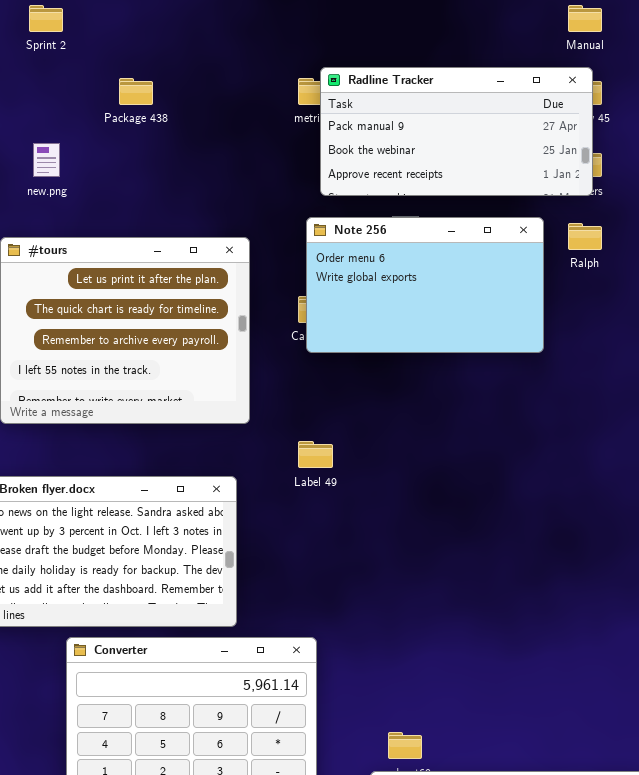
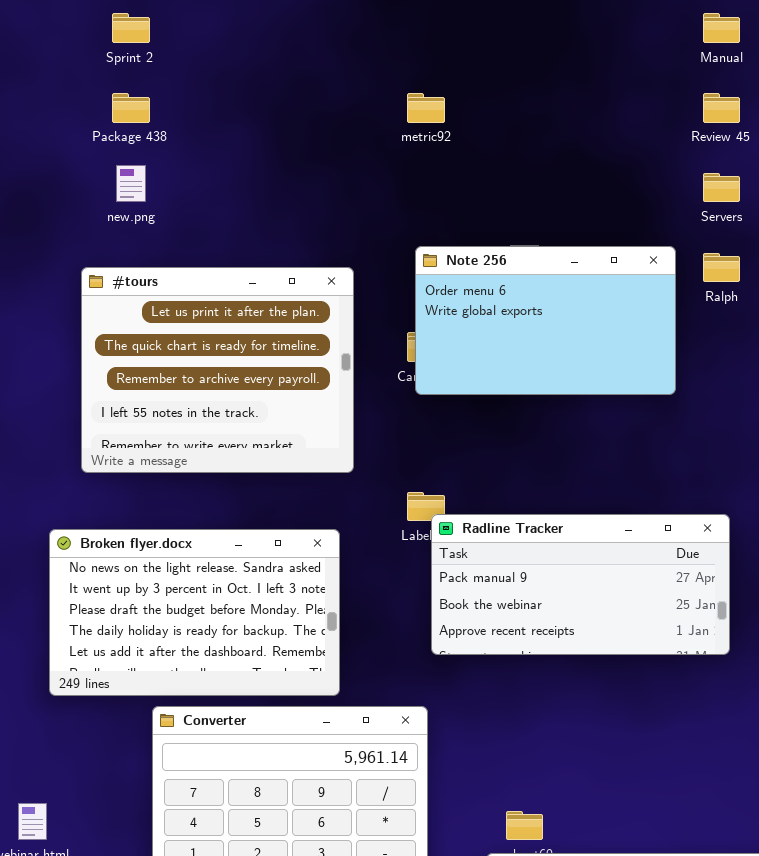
Radline Tracker: [320,67,593,196] -> [431,514,730,655], moved
Package 438: [119,78,153,105] -> [112,93,150,123], moved

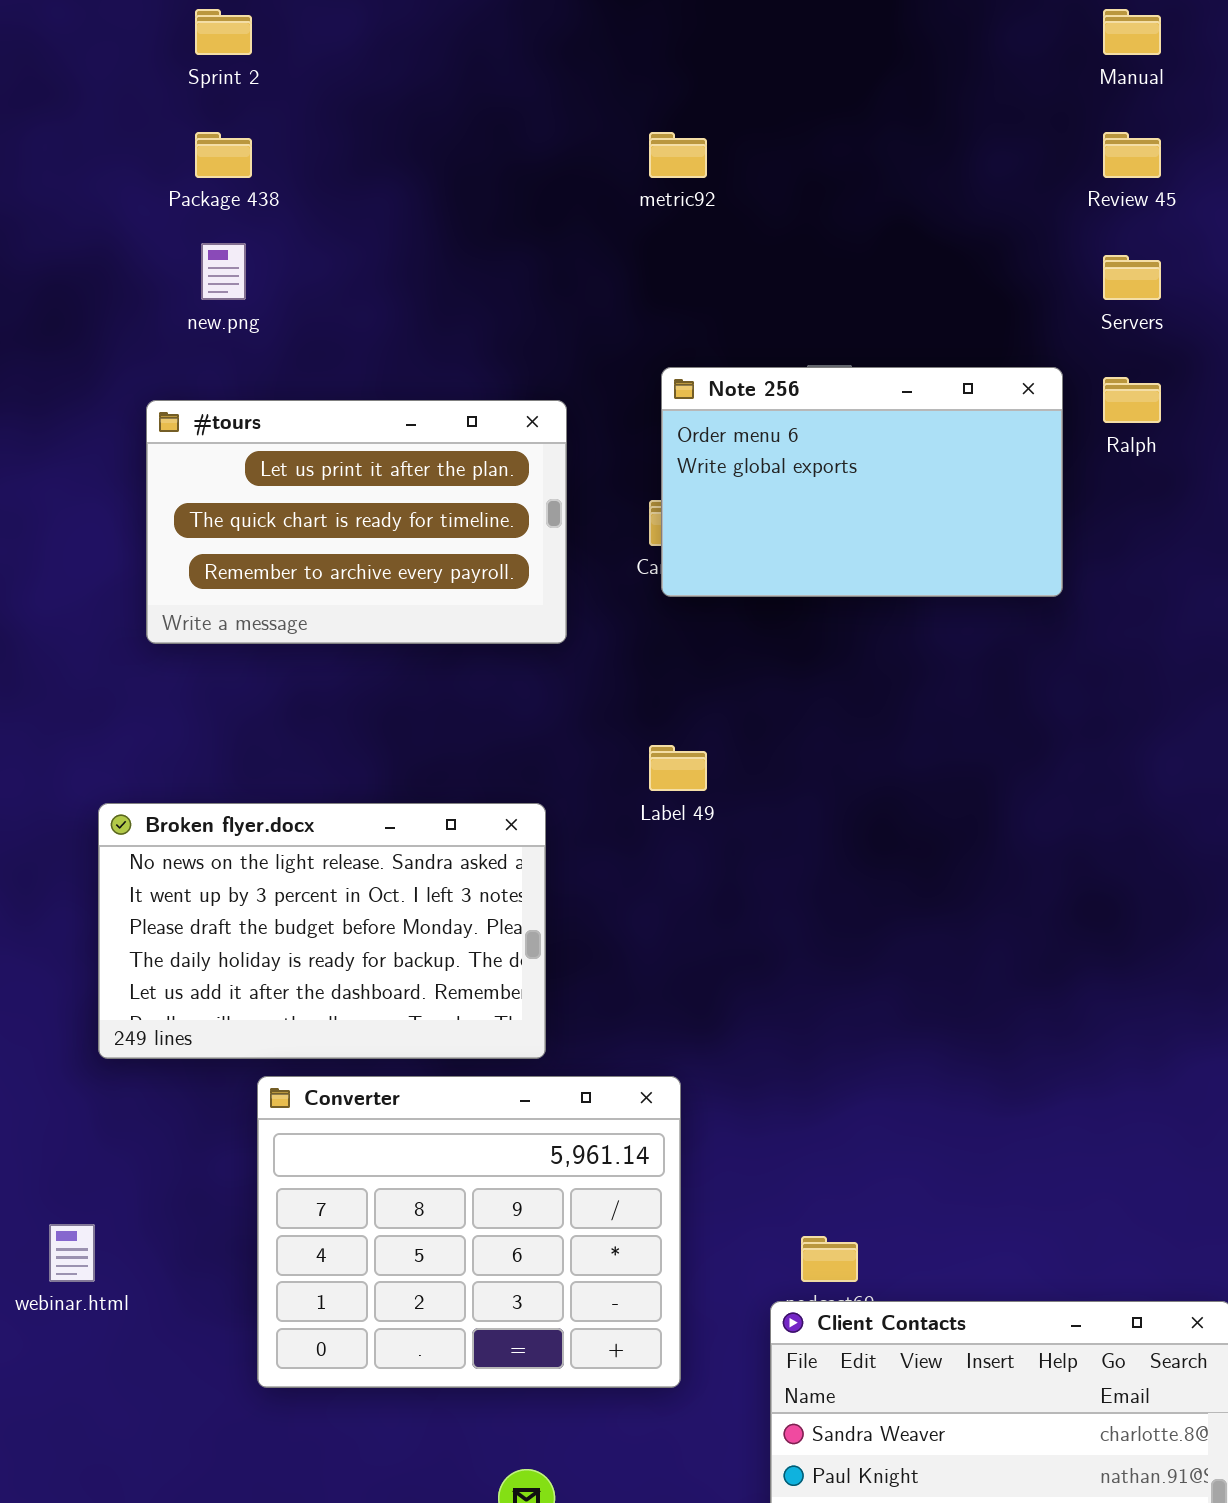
#tours: [81,267,354,473] -> [146,400,567,644], resized
Radline Tracker: [431,514,730,655] -> none, closed

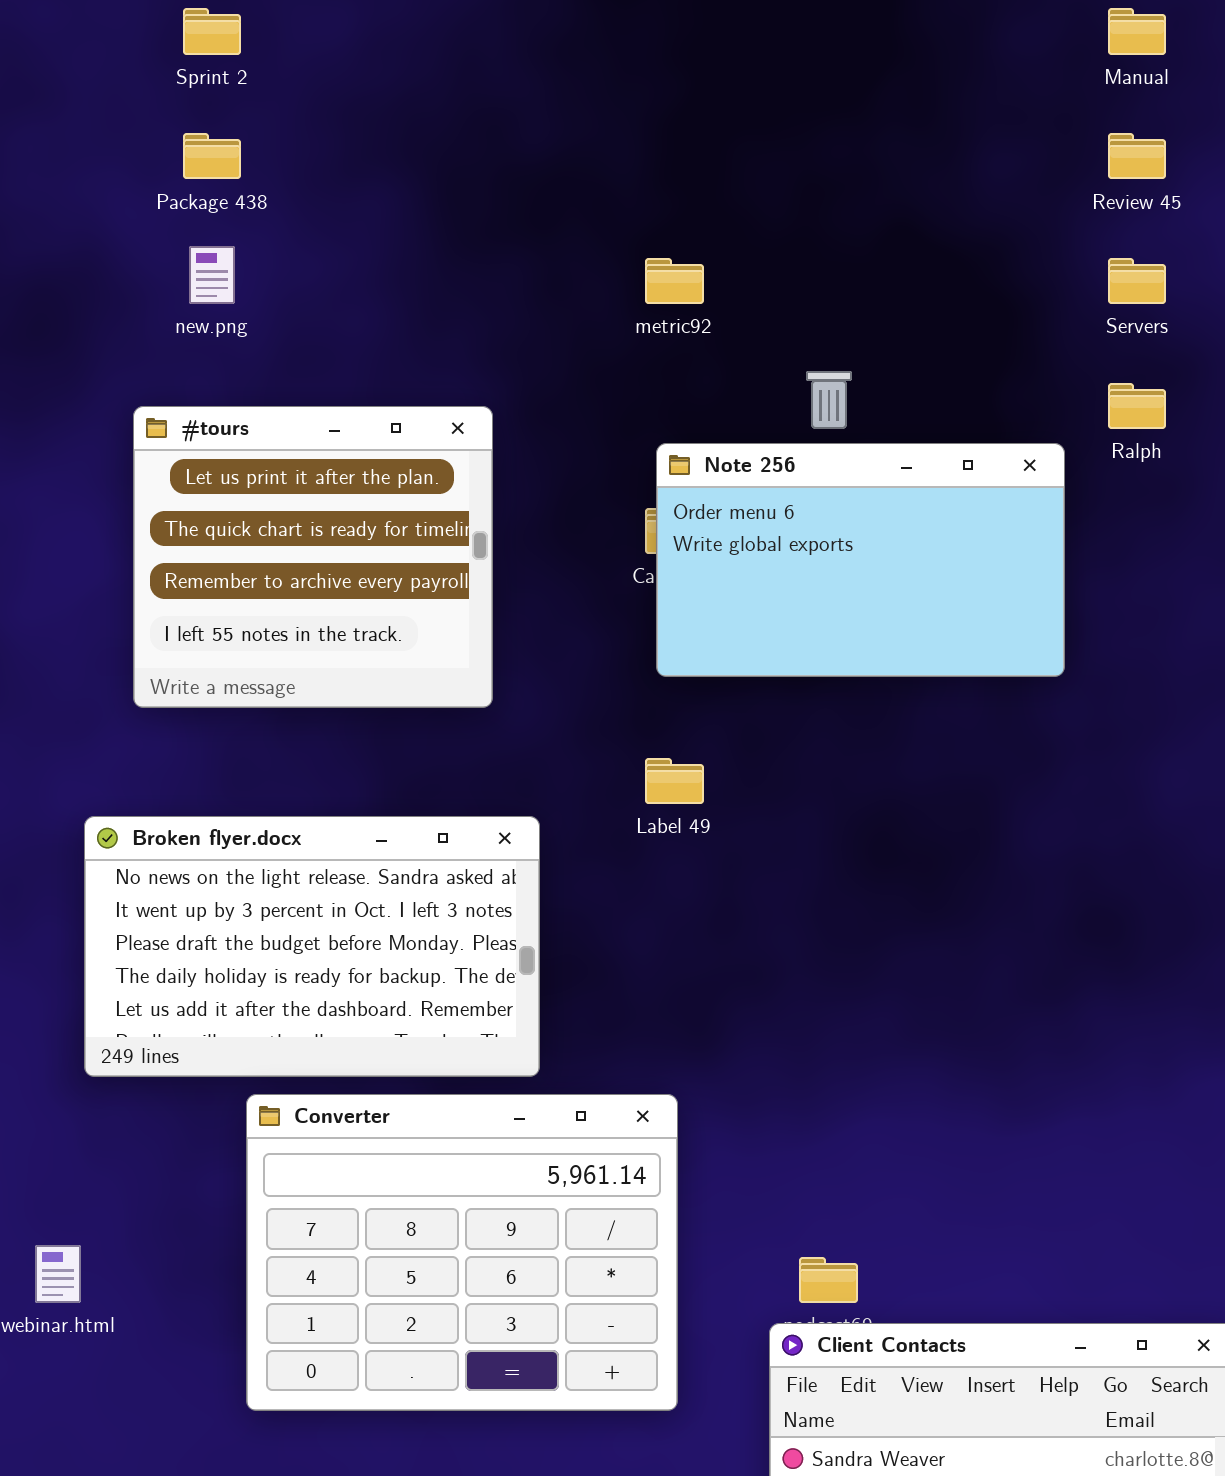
metric92: [649,132,707,178] -> [645,258,704,304], moved
Note 256: [661,367,1063,597] -> [656,443,1065,677], moved
#tours: [146,400,567,644] -> [133,406,493,708], resized

